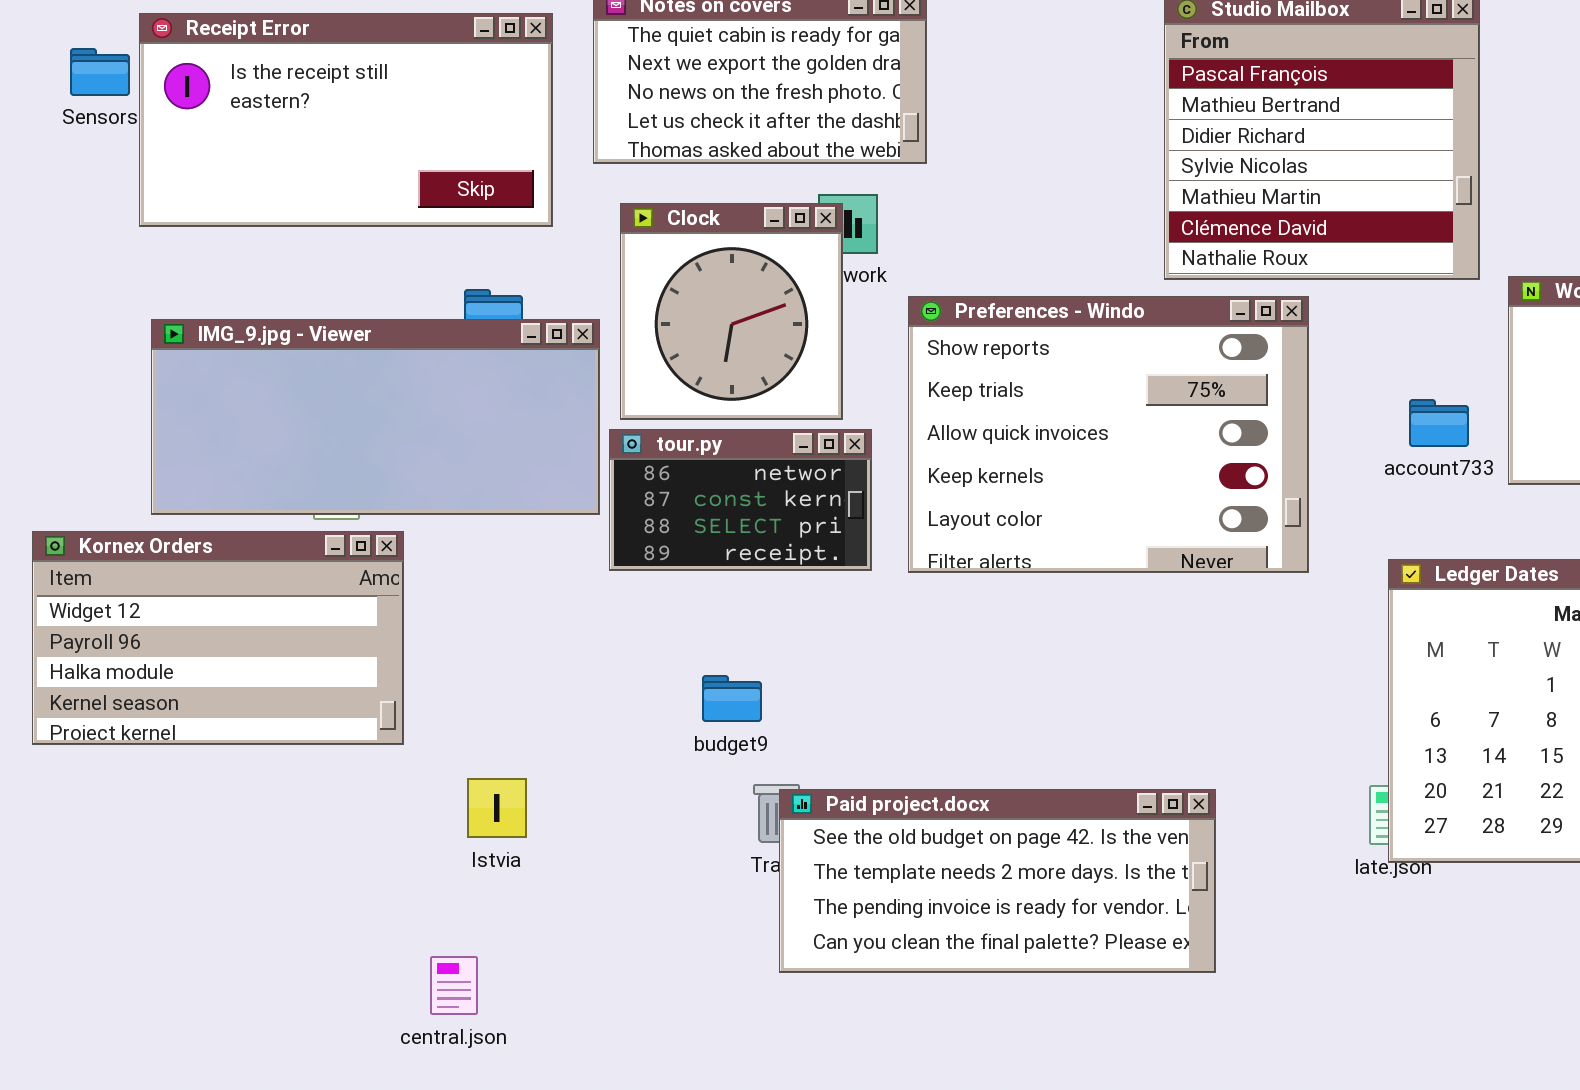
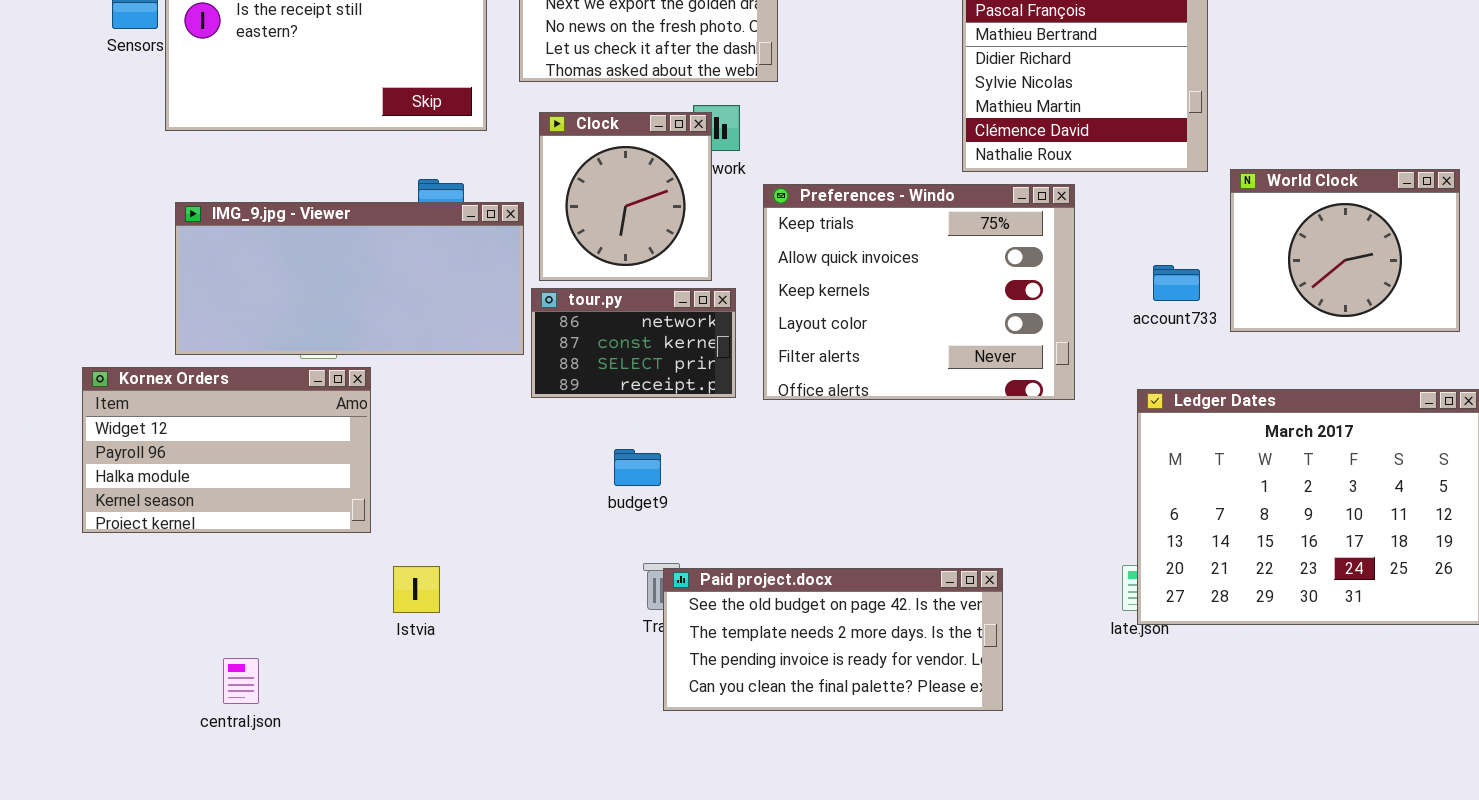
Preferences - Windo: [908,296,1309,573] -> [763,184,1075,400], scrolled down 1 row
budget9: [702,675,762,722] -> [614,449,661,486], moved
Istvia: [467,778,527,838] -> [393,566,440,613], moved
central.json: [430,956,478,1015] -> [223,658,259,704], moved

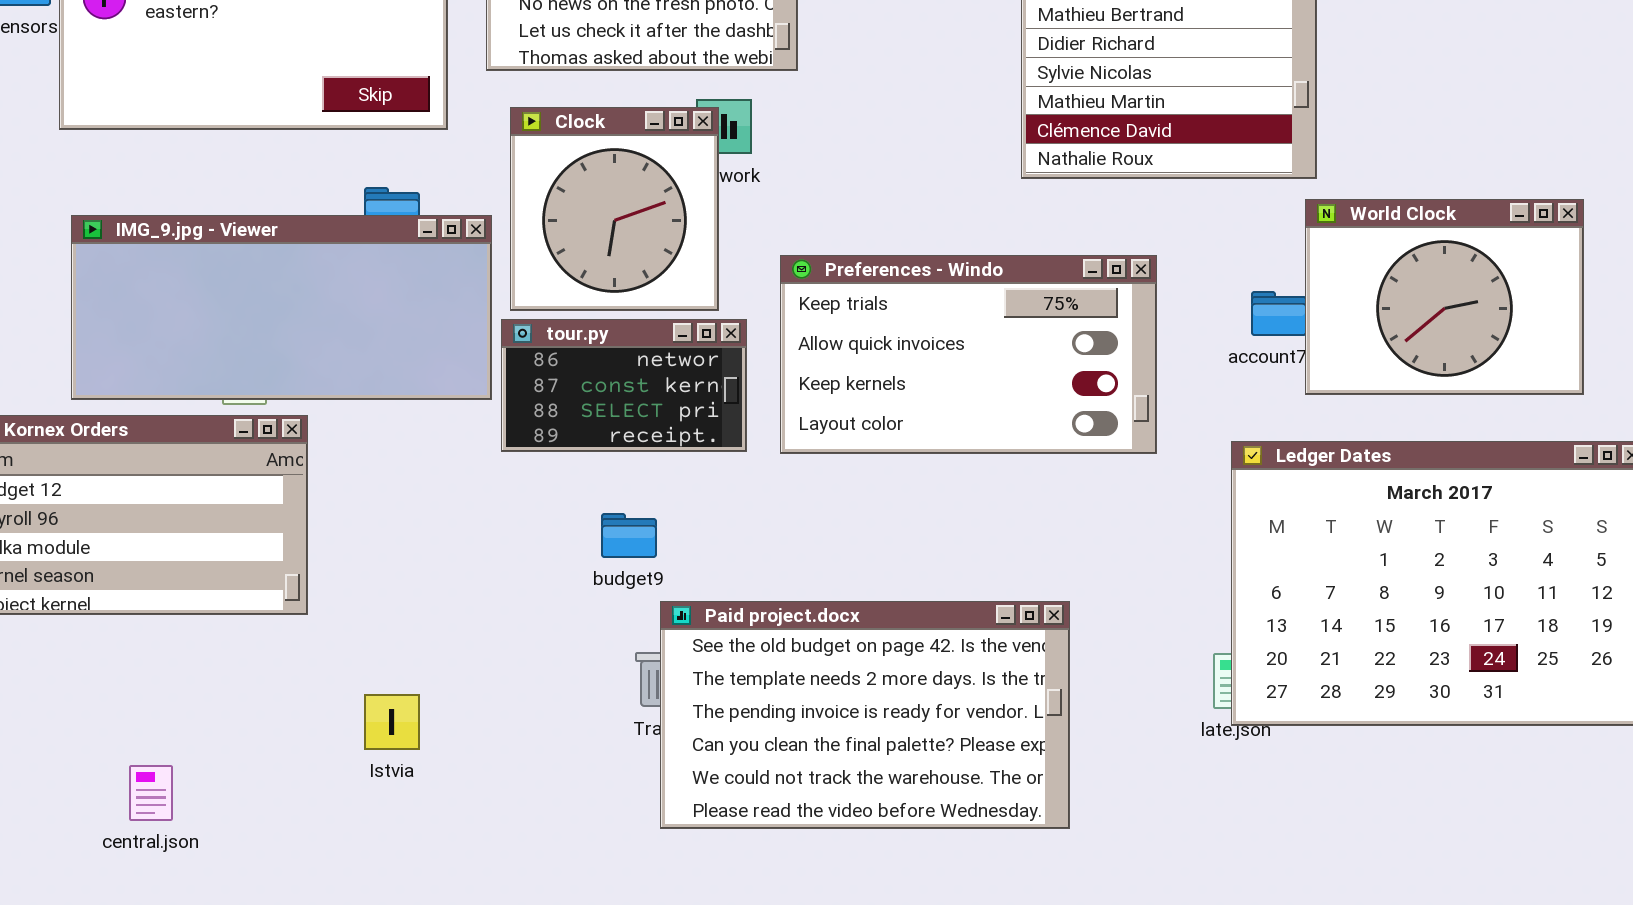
World Clock: [1230,169,1460,332] -> [1305,199,1584,395], moved
Preferences - Windo: [763,184,1075,400] -> [780,255,1157,454], resized
Istvia: [393,566,440,613] -> [364,694,420,750], moved
Paid project.docx: [663,568,1003,711] -> [660,601,1070,829], resized

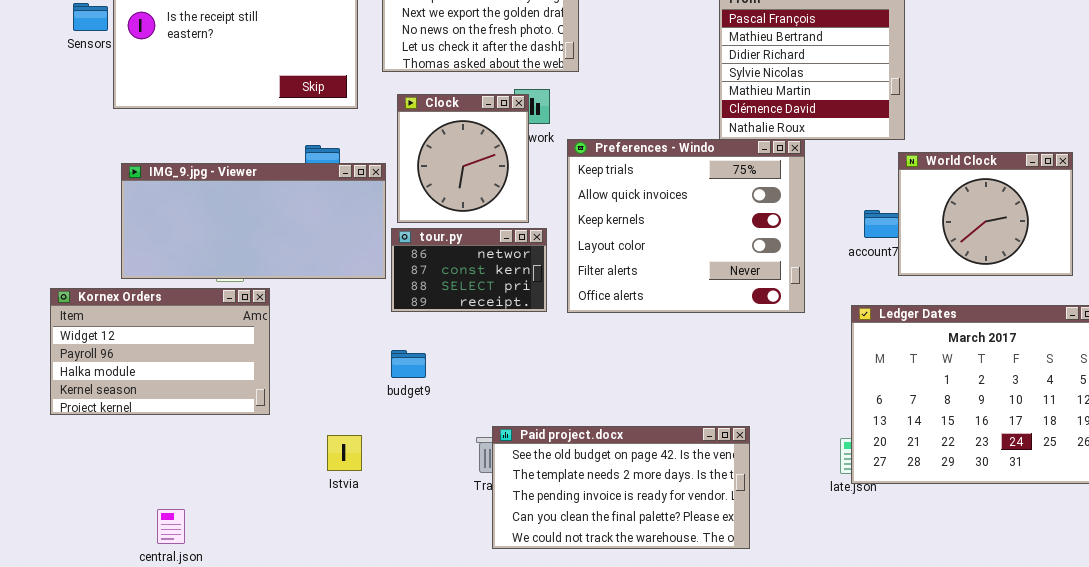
Preferences - Windo: [780,255,1157,454] -> [567,139,805,313], resized
budget9: [601,513,657,558] -> [391,350,426,378], moved
Paid project.docx: [660,601,1070,829] -> [492,426,750,549], resized
Istvia: [364,694,420,750] -> [327,435,362,471], moved

